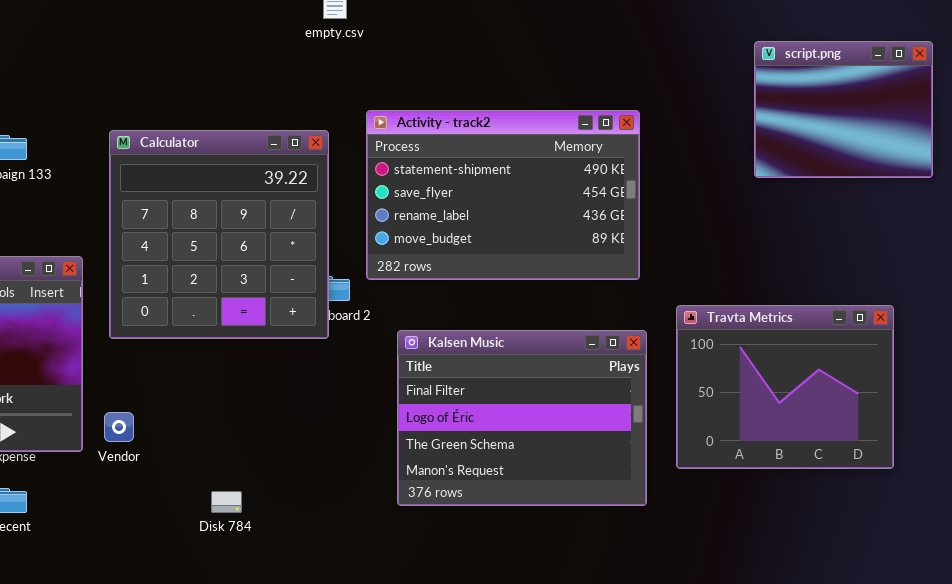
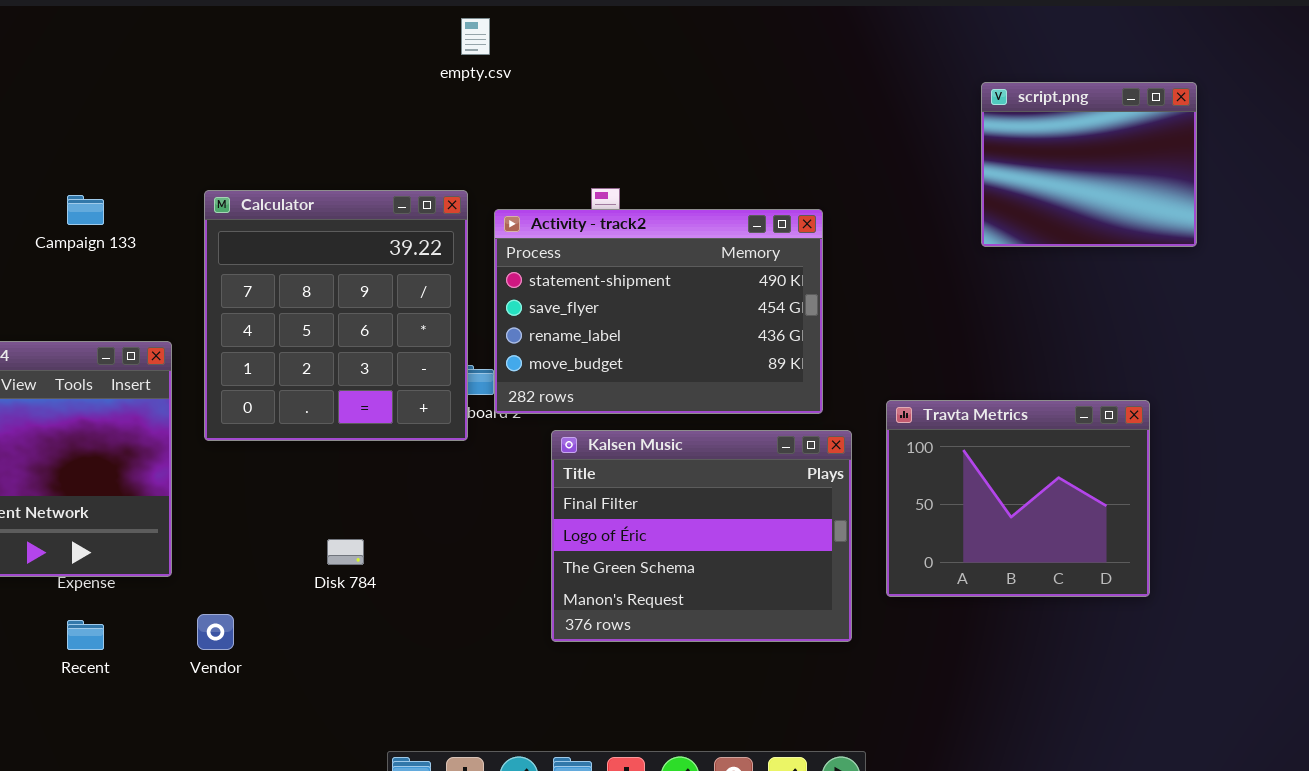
Activity - track2: [366,110,640,280] -> [494,209,823,414], moved
Vendor: [104,412,134,442] -> [197,614,234,650], moved
Disk 784: [211,491,242,513] -> [327,539,364,565], moved

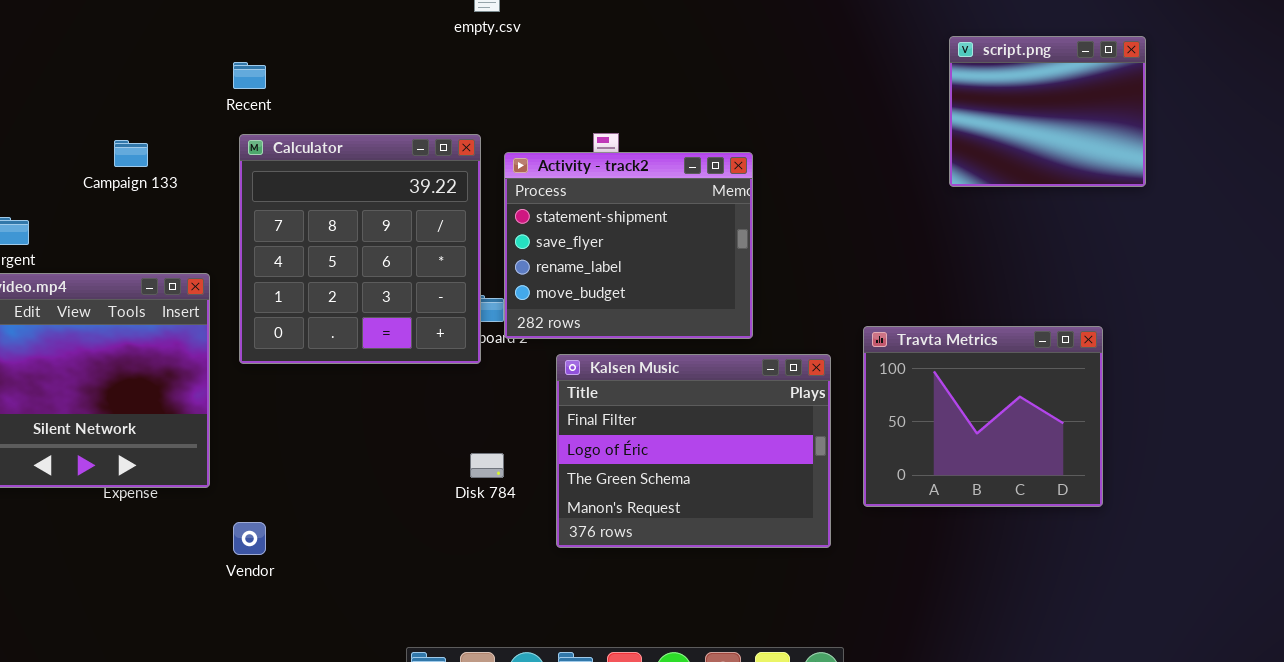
Activity - track2: [494,209,823,414] -> [504,152,753,339], resized
Disk 784: [327,539,364,565] -> [470,453,504,478], moved
Recent: [67,620,104,650] -> [233,62,266,89], moved

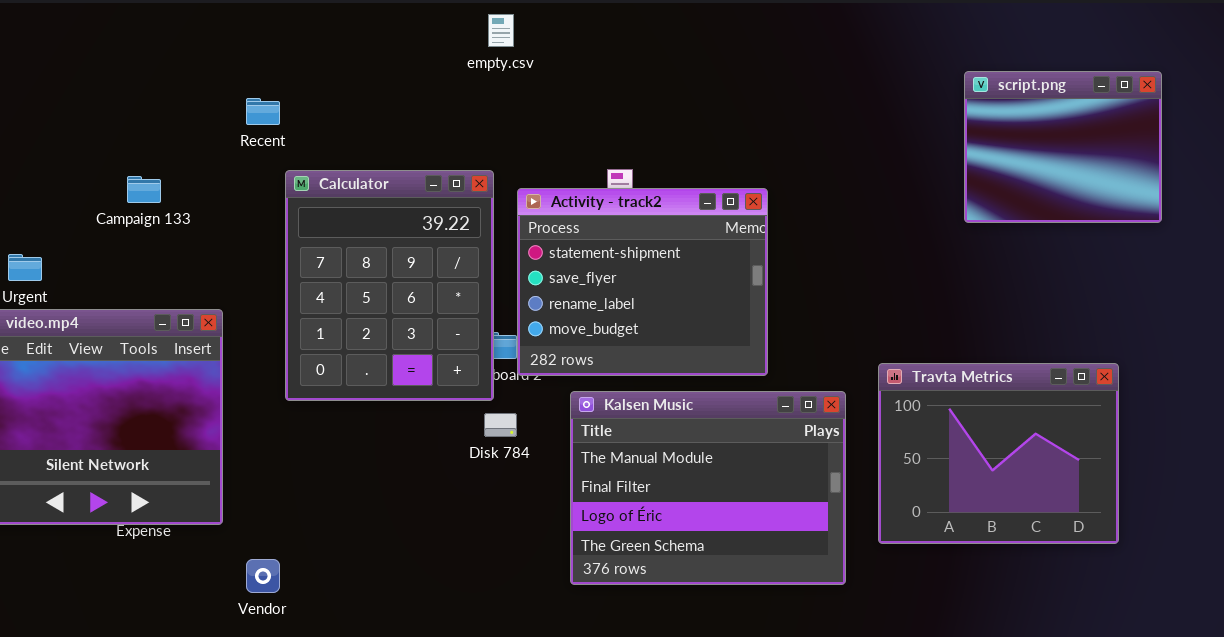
Calculator: [239,134,481,364] -> [285,170,494,401], resized
Kalsen Music: [556,354,831,548] -> [570,391,846,585], scrolled up 1 row
Disk 784: [470,453,504,478] -> [484,413,517,437], moved

